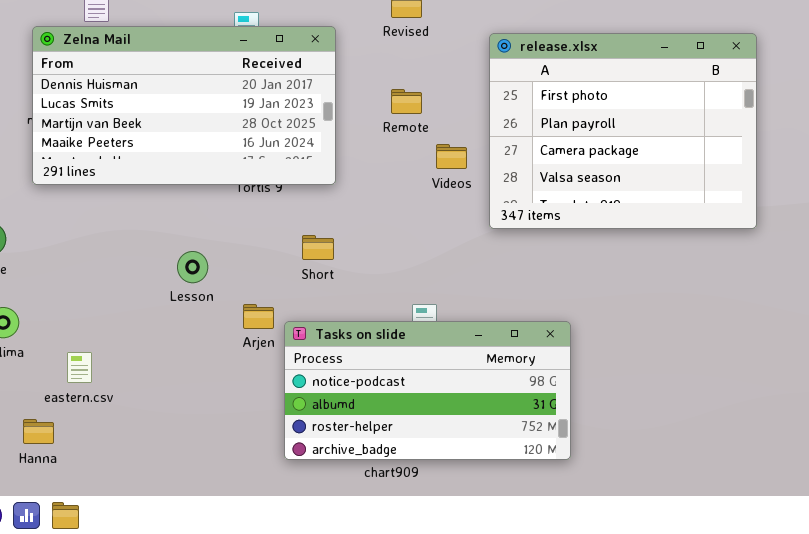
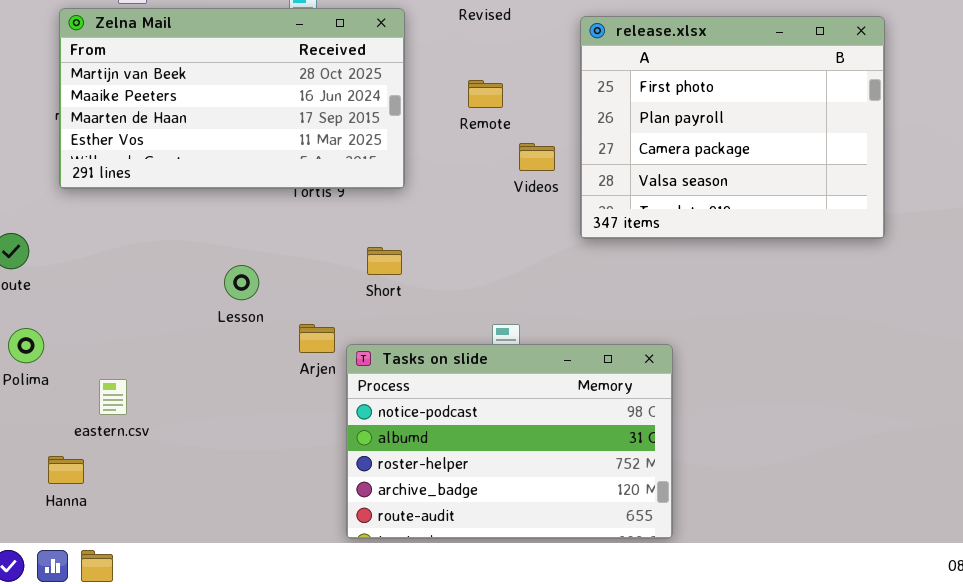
Zelna Mail: [32,26,336,185] -> [59,8,405,189], scrolled down 2 rows
Tasks on slide: [284,321,571,460] -> [346,344,673,539], resized

